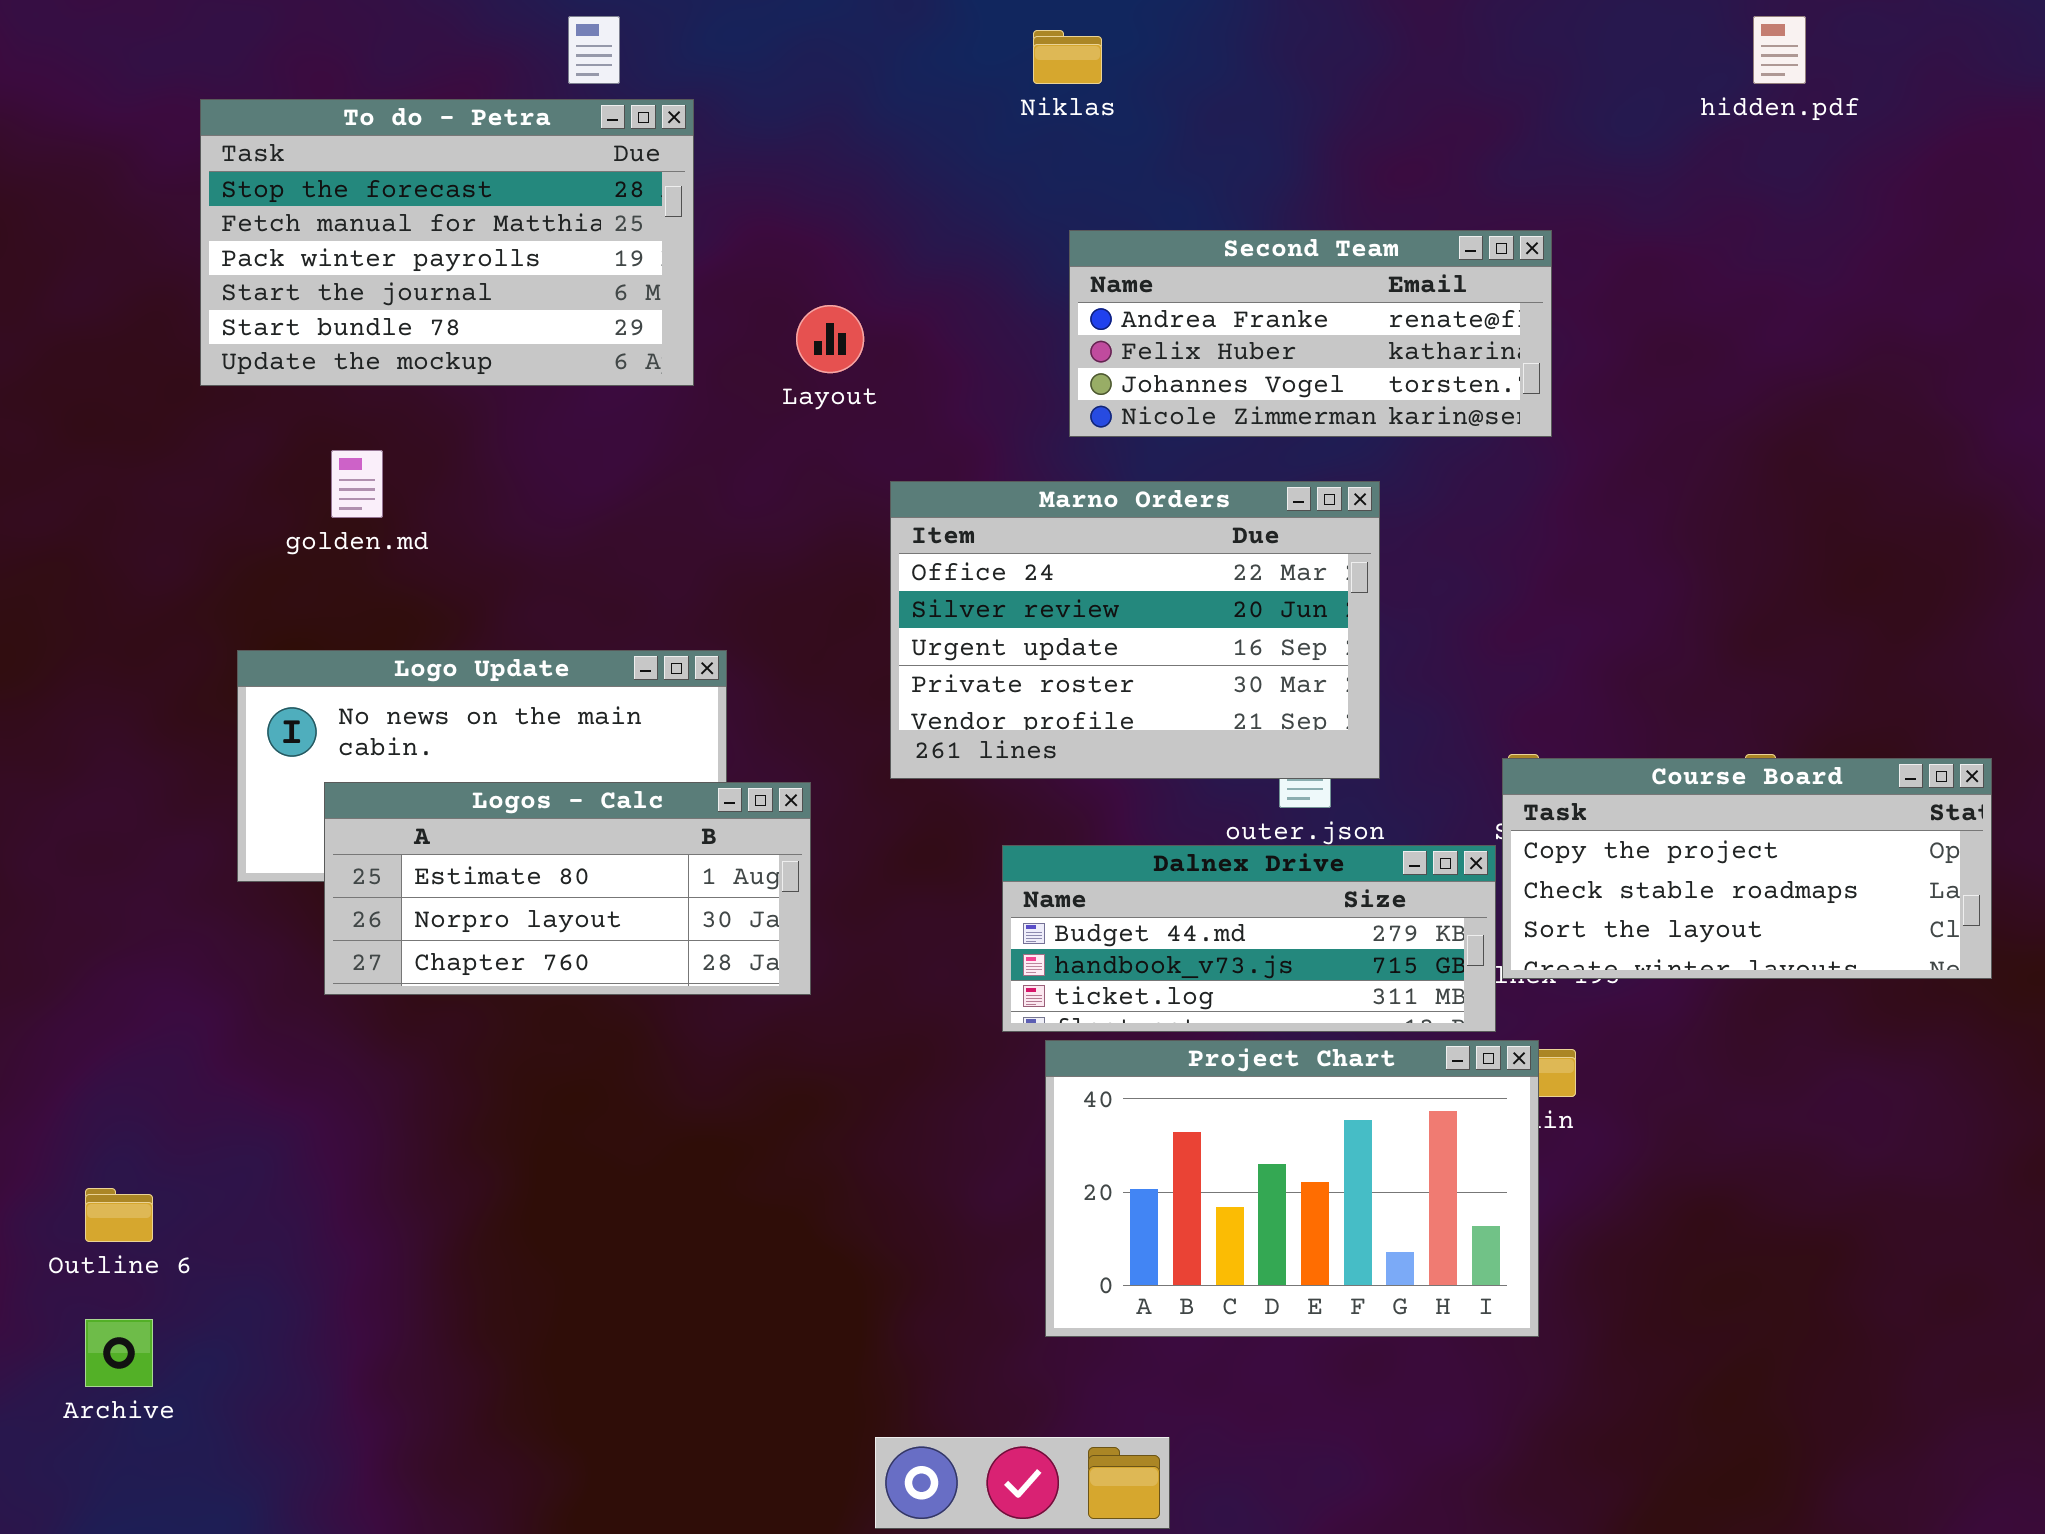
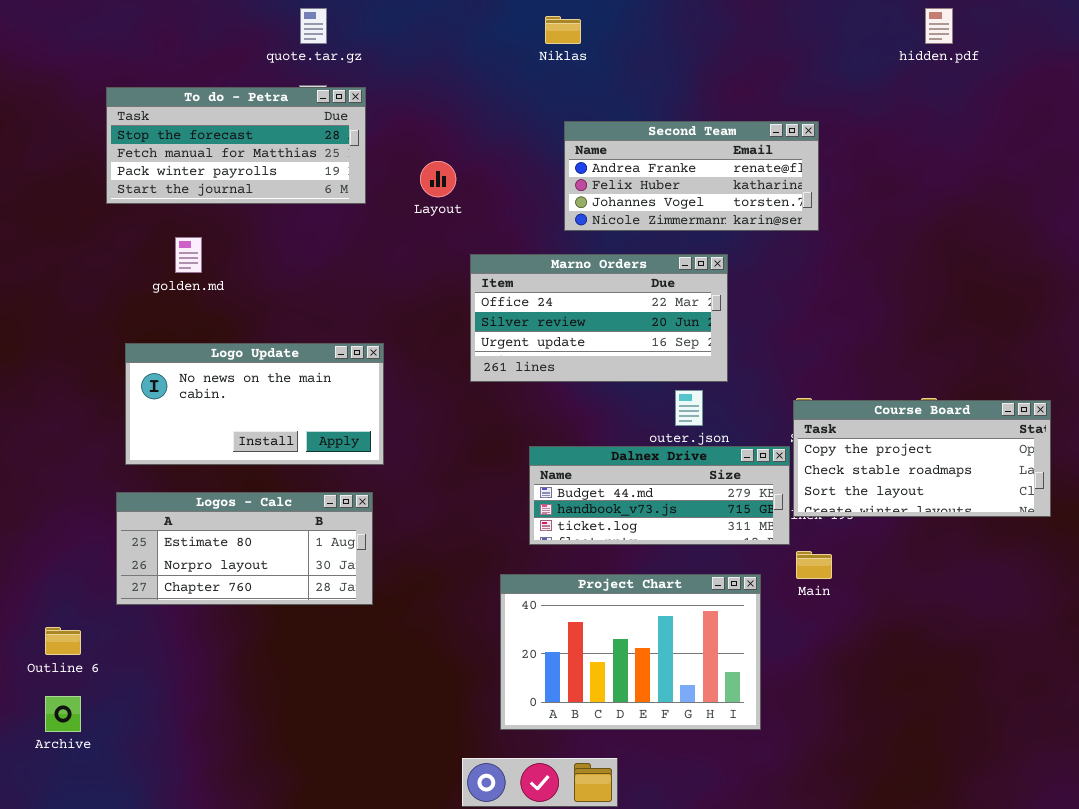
To do - Petra: [200,99,694,386] -> [106,87,366,204], resized
Marno Orders: [890,481,1380,779] -> [470,254,728,382], resized
Logos - Calc: [324,782,811,995] -> [116,492,373,605], moved
Project Chart: [1045,1040,1539,1337] -> [500,574,761,730], moved

